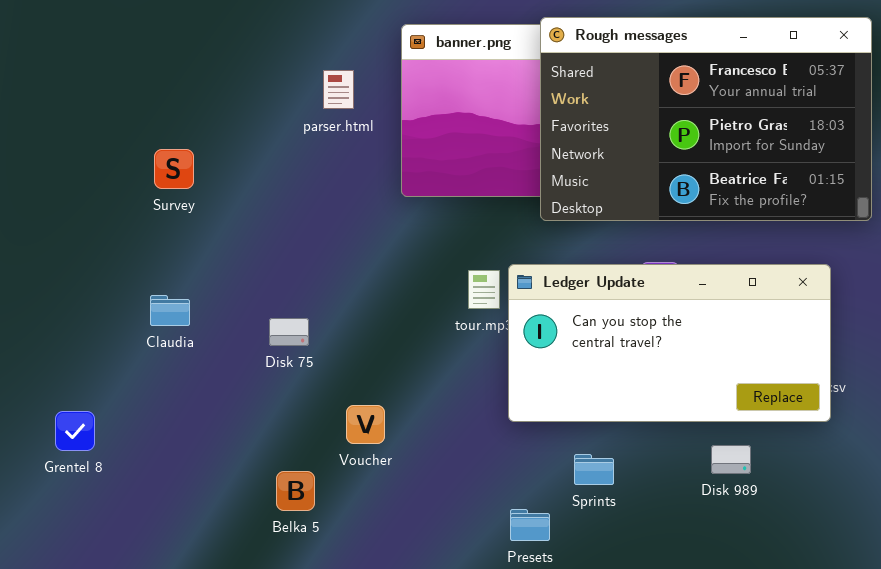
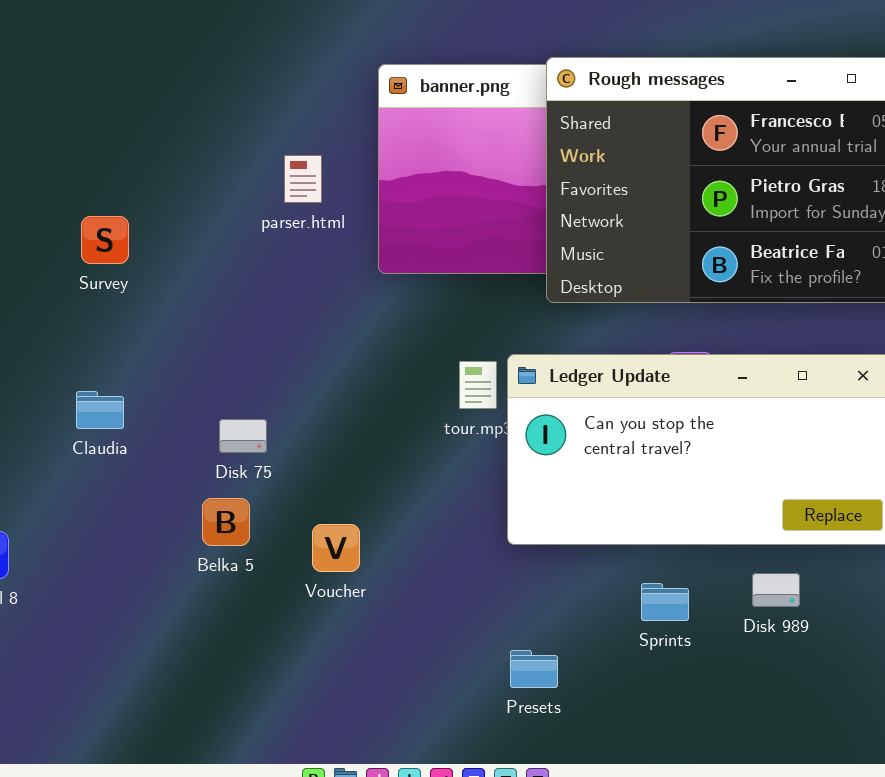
parser.html: [323,70,354,109] -> [284,155,322,203], moved
Sprints: [574,454,614,485] -> [641,583,689,621], moved
Belka 5: [276,471,315,511] -> [202,498,250,546], moved

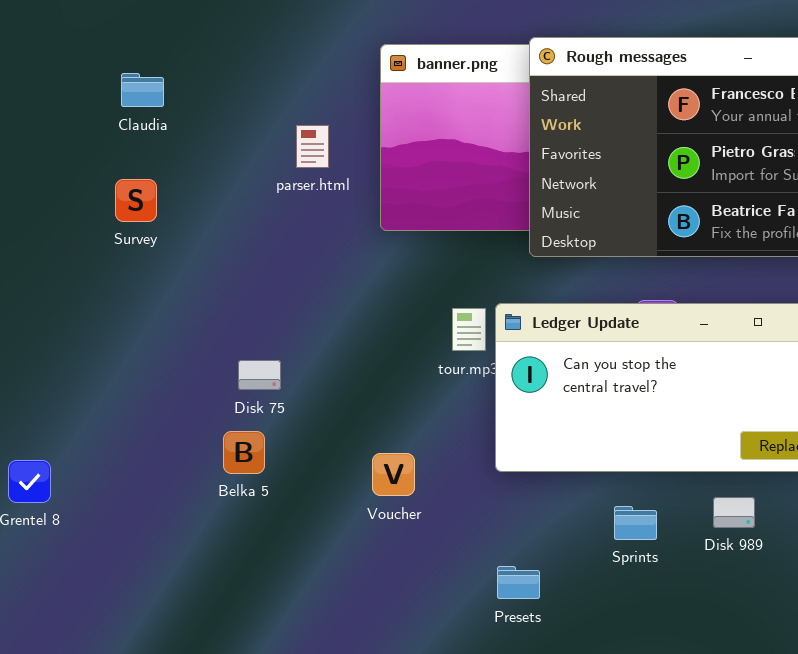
Claudia: [76,391,124,429] -> [121,73,164,107], moved
Voucher: [312,524,360,572] -> [372,453,415,496], moved

